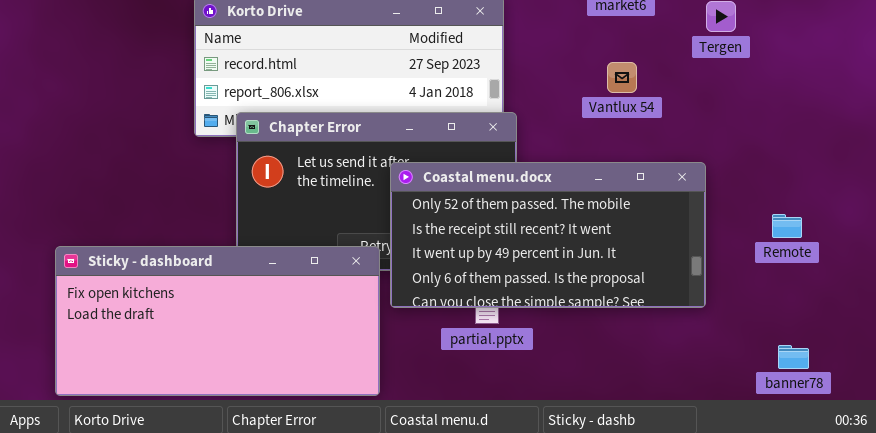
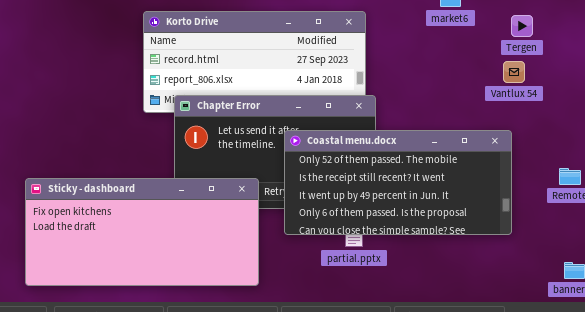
Vantlux 54: [607,62,637,93] -> [503,61,525,83], moved
Sticky - dashboard: [55,246,380,396] -> [25,178,259,286], moved

